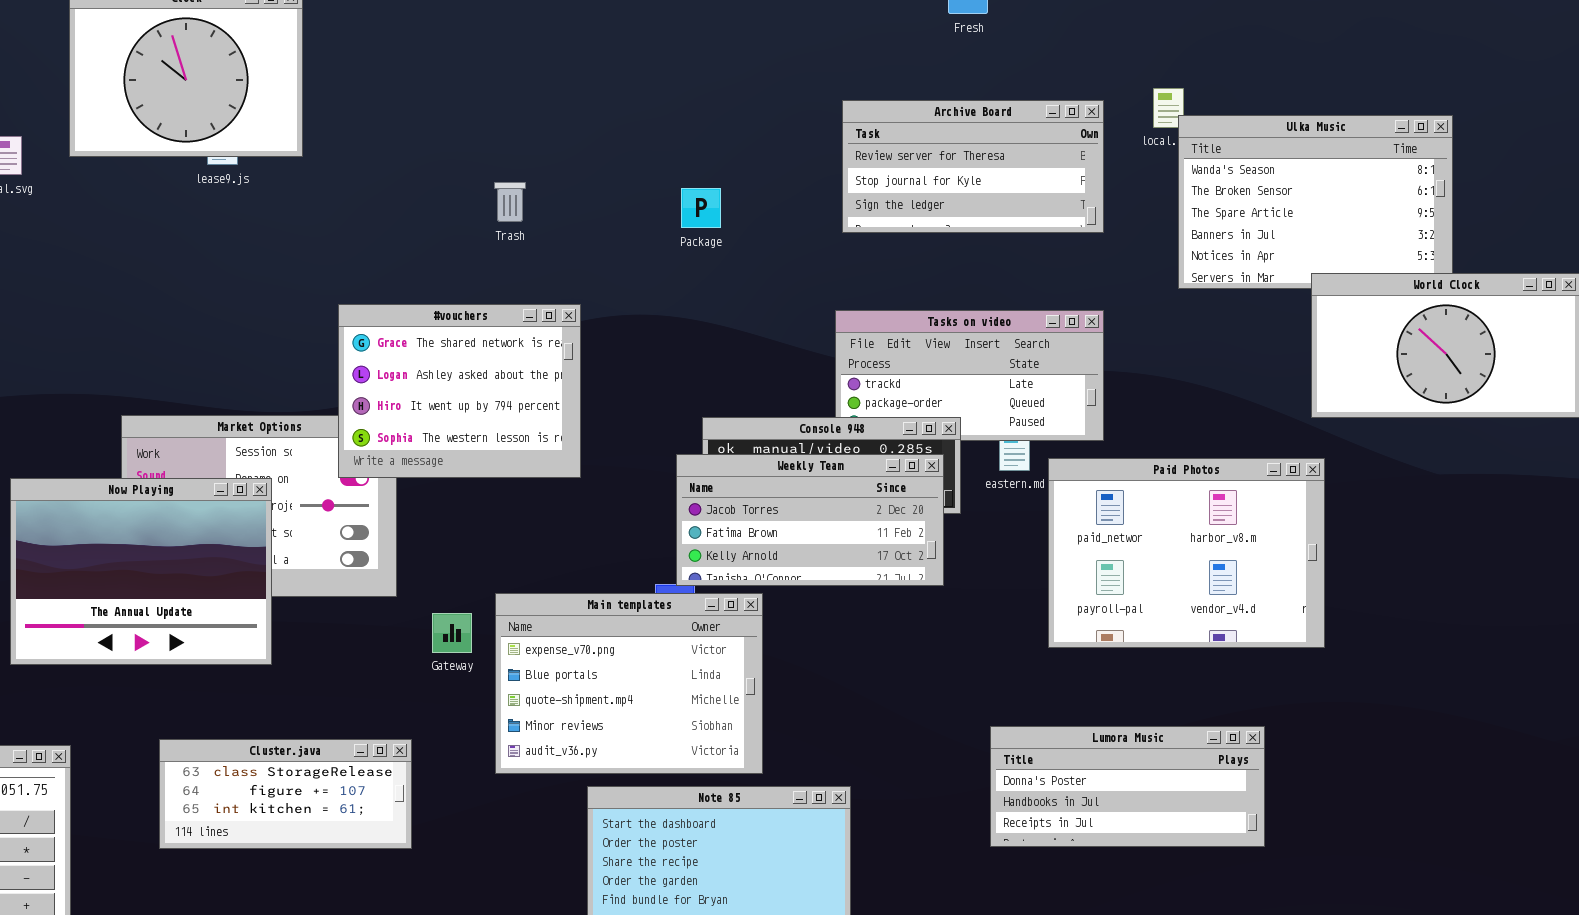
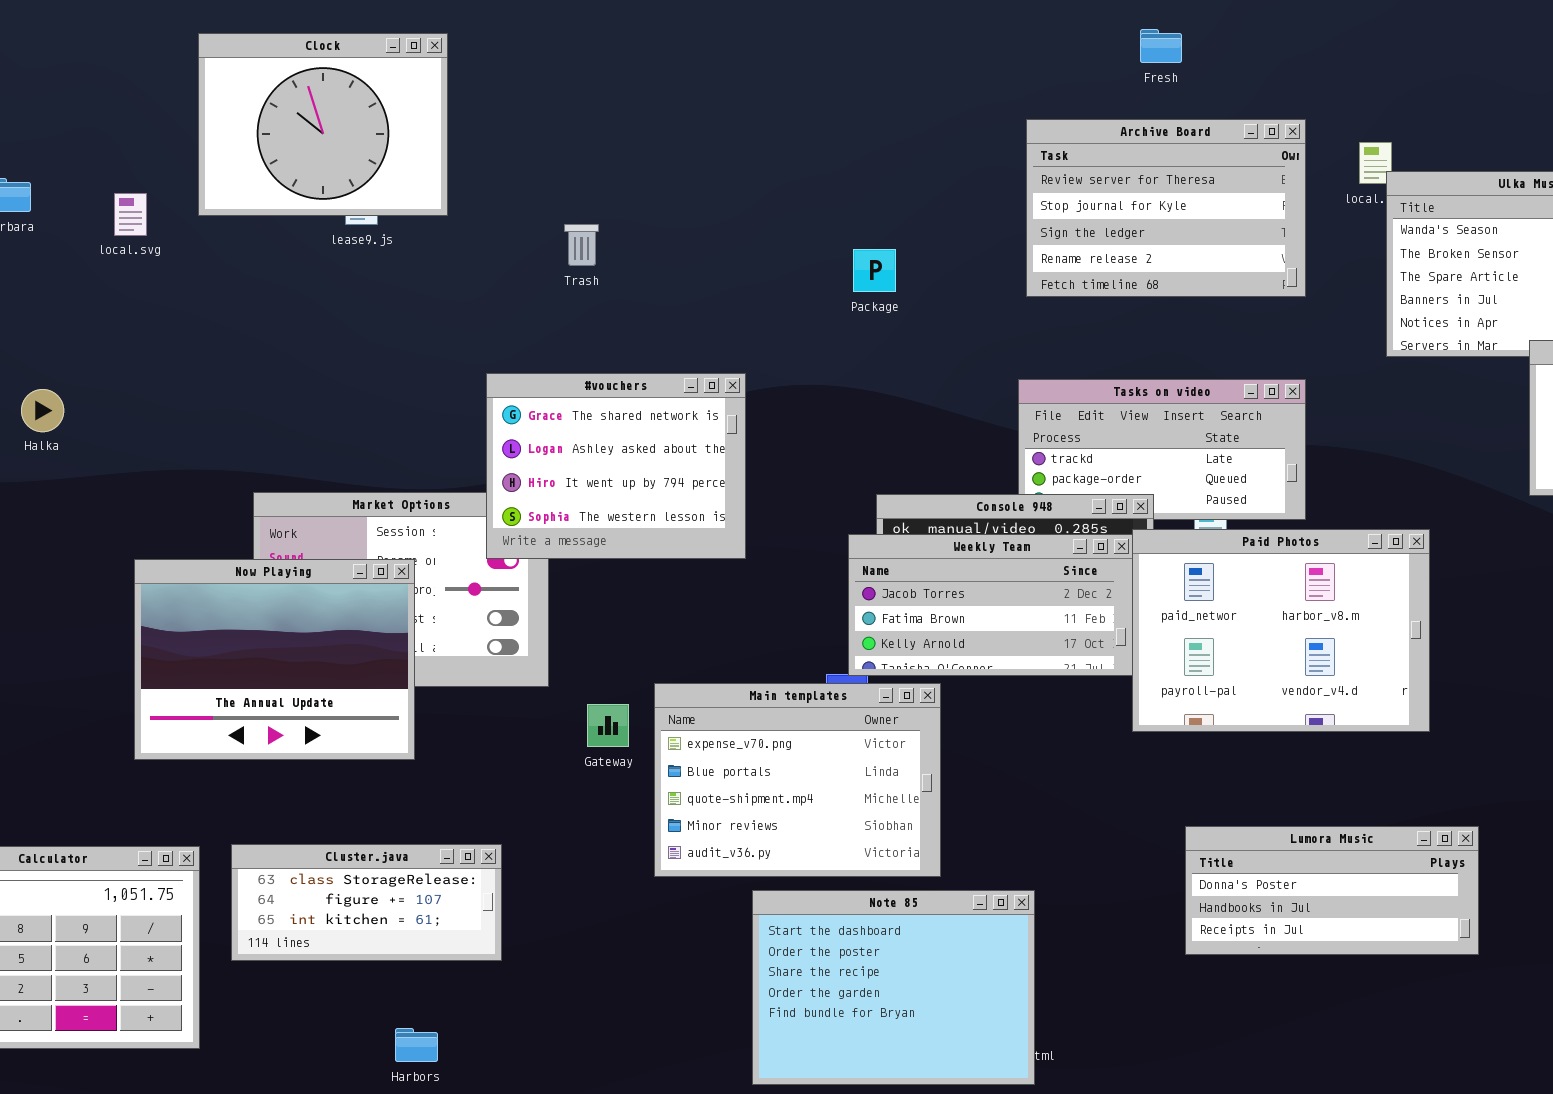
Archive Board: [842,100,1104,233] -> [1026,119,1306,297], resized
Trash: [494,182,526,222] -> [564,224,599,266], moved
Paid Photos: [1048,458,1325,648] -> [1132,529,1430,732], moved
Cluster.java: [159,739,412,849] -> [231,844,502,961], moved

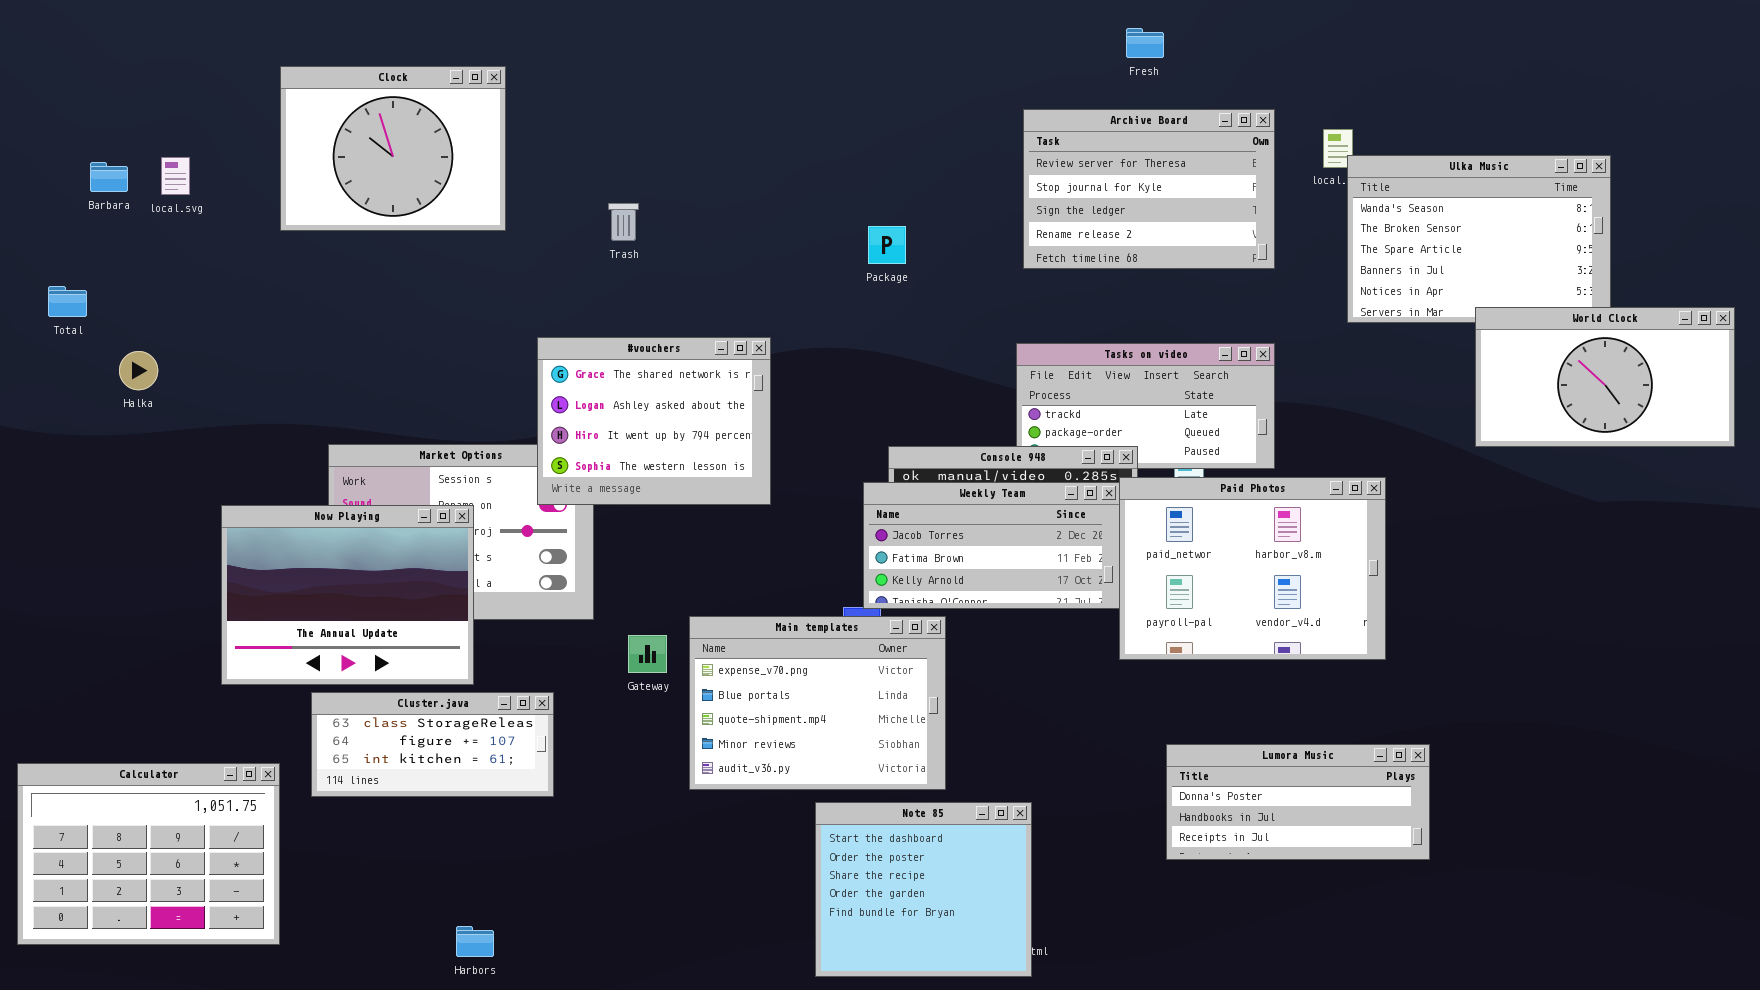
Clock: [198,33,448,216] -> [280,66,506,231], moved
local.svg: [114,193,147,236] -> [161,157,190,195], moved
Cluster.java: [231,844,502,961] -> [311,692,554,797], moved
Note 85: [752,890,1035,1085] -> [815,802,1032,977], resized

